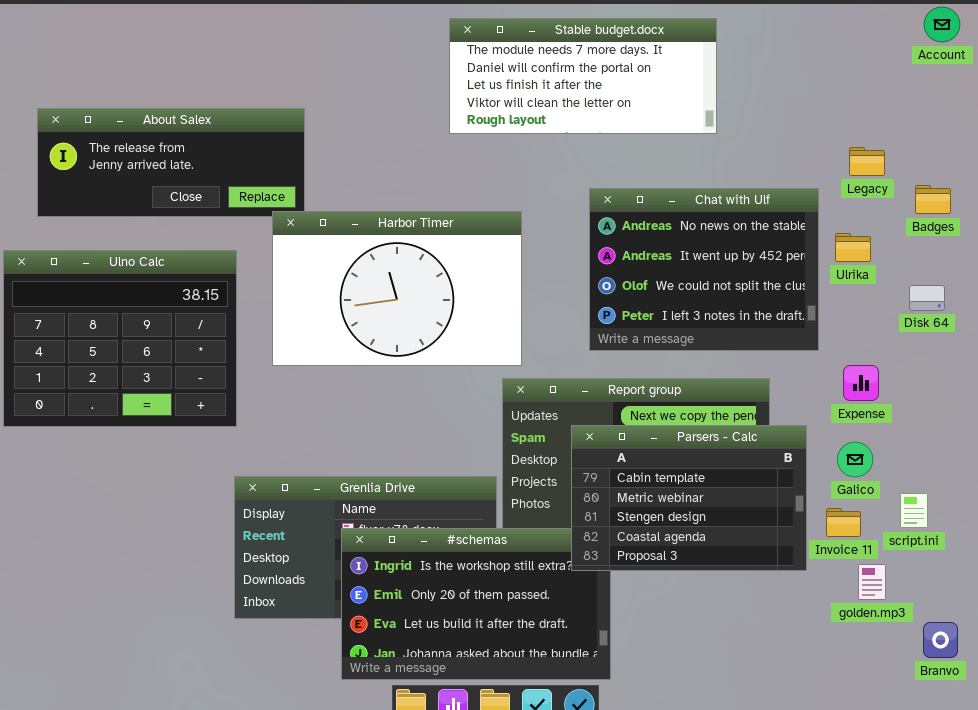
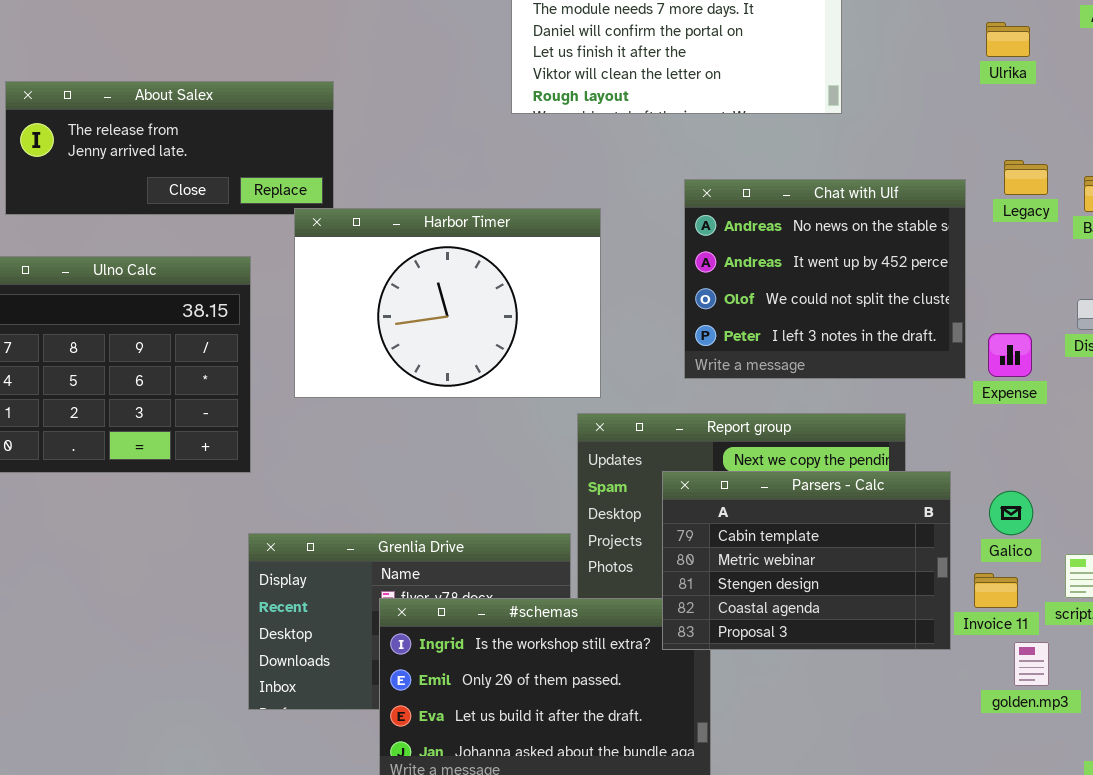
Legacy: [849,147,885,176] -> [1004,160,1048,195], moved
Ulrika: [835,233,871,262] -> [986,22,1030,57], moved
Expense: [843,365,879,401] -> [988,333,1032,377], moved

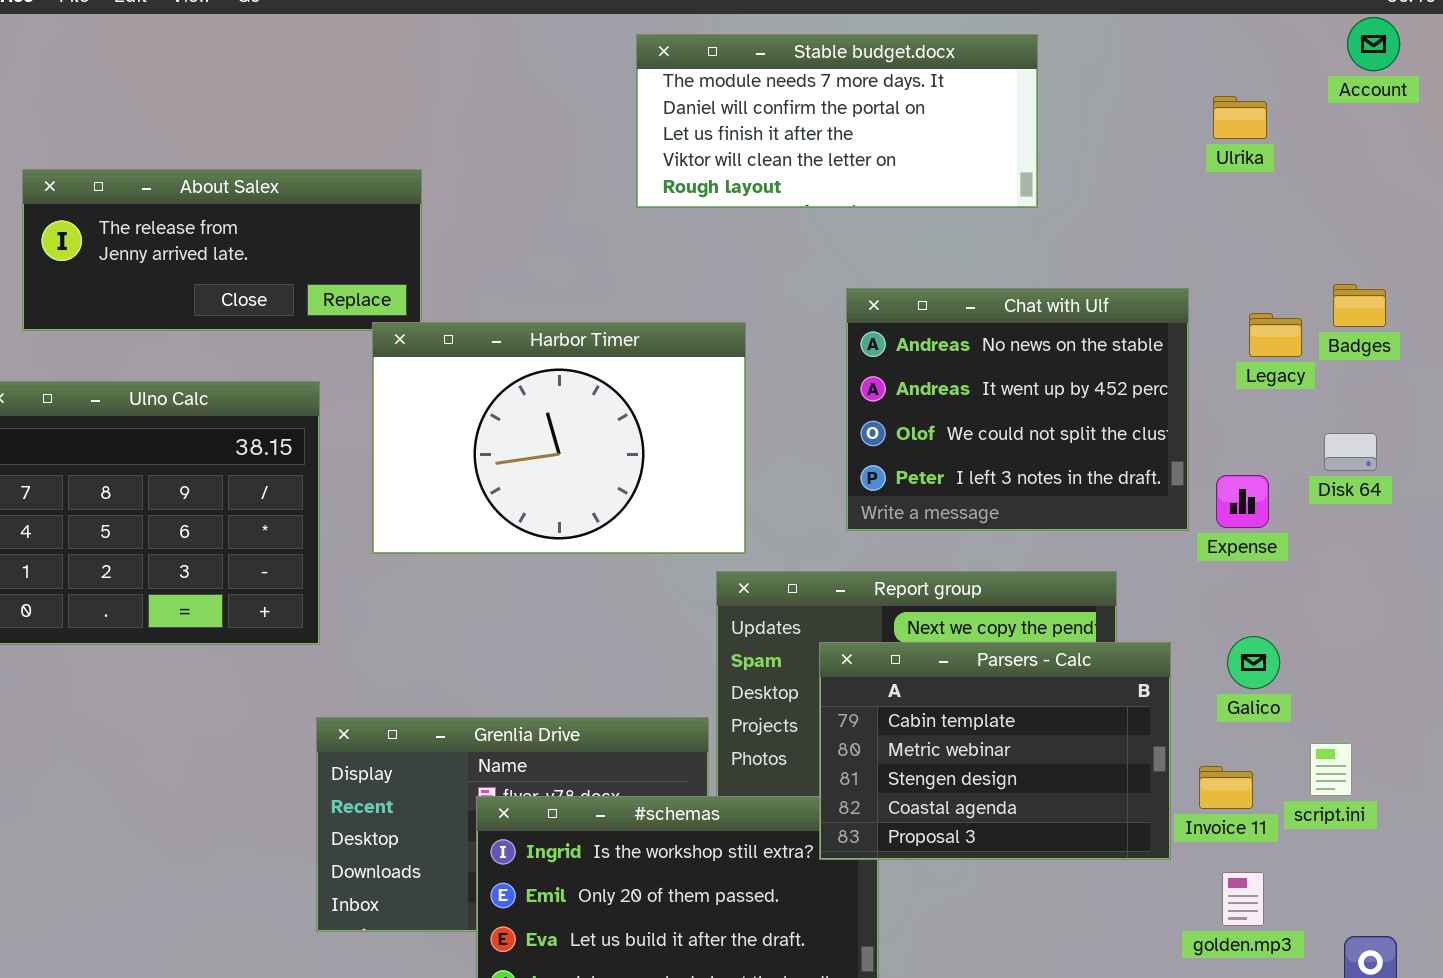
Legacy: [1004,160,1048,195] -> [1249,313,1302,357], moved
Galico: [989,491,1033,535] -> [1227,636,1280,689], moved
golden.mp3: [1014,642,1049,686] -> [1222,872,1264,926], moved

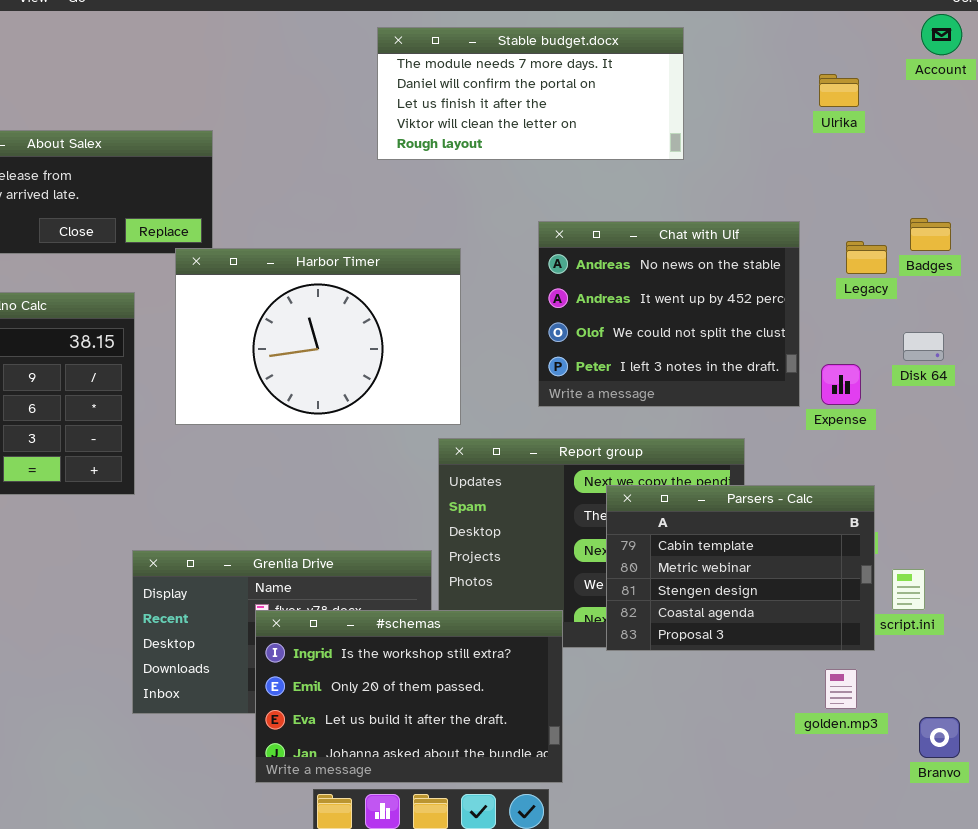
Parsers - Calc: [819,642,1171,860] -> [606,485,875,651], moved

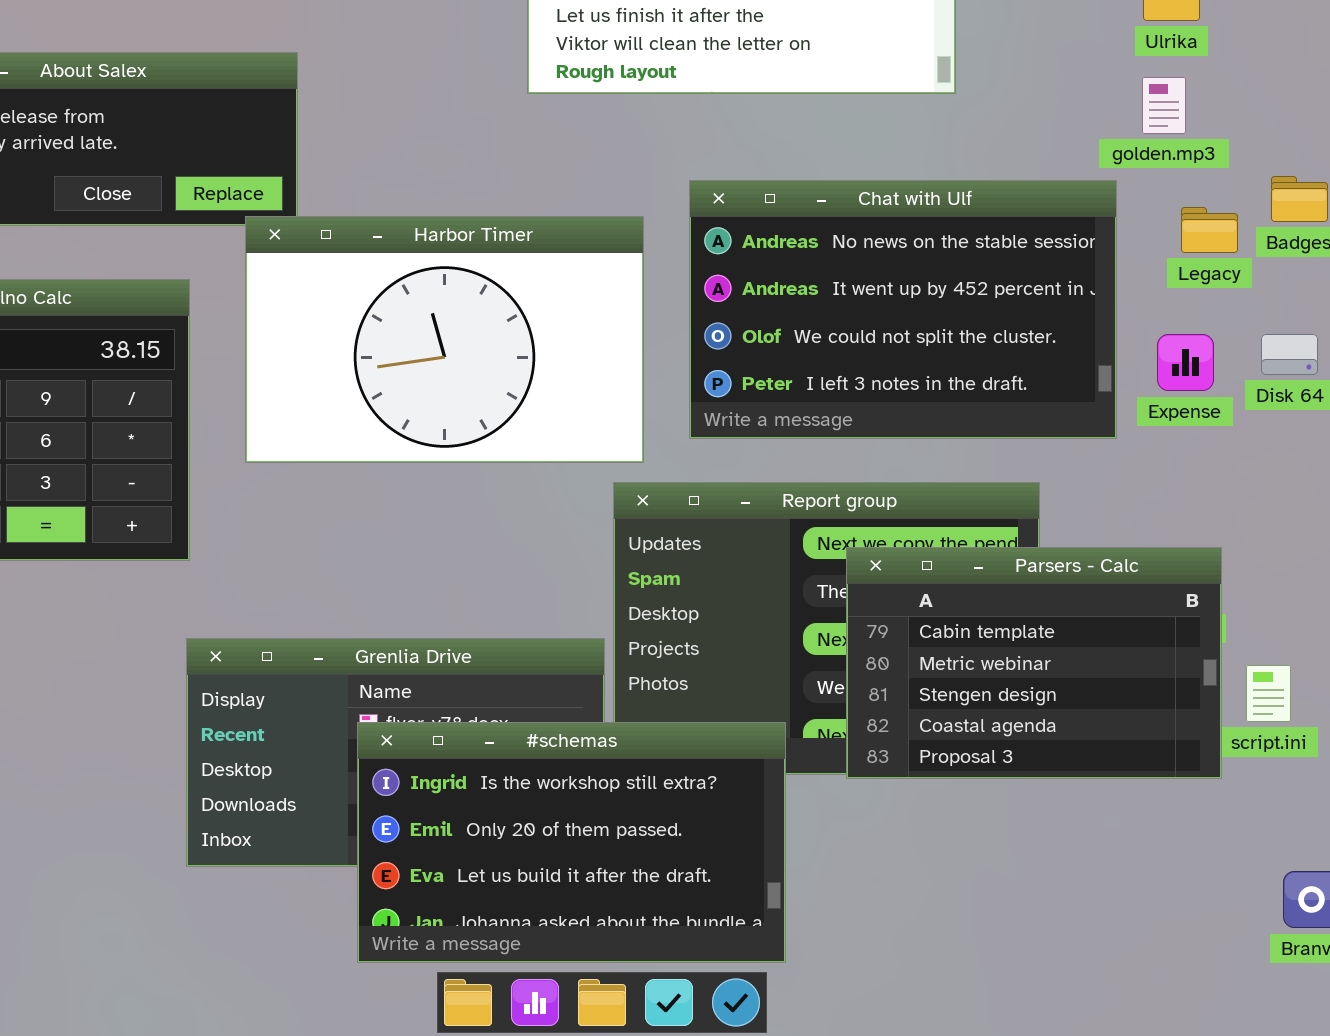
Chat with Ulf: [538,221,800,407] -> [689,180,1117,439], resized
Expense: [821,364,861,405] -> [1157,334,1214,391], moved
golden.mp3: [825,669,857,709] -> [1142,77,1186,134], moved

